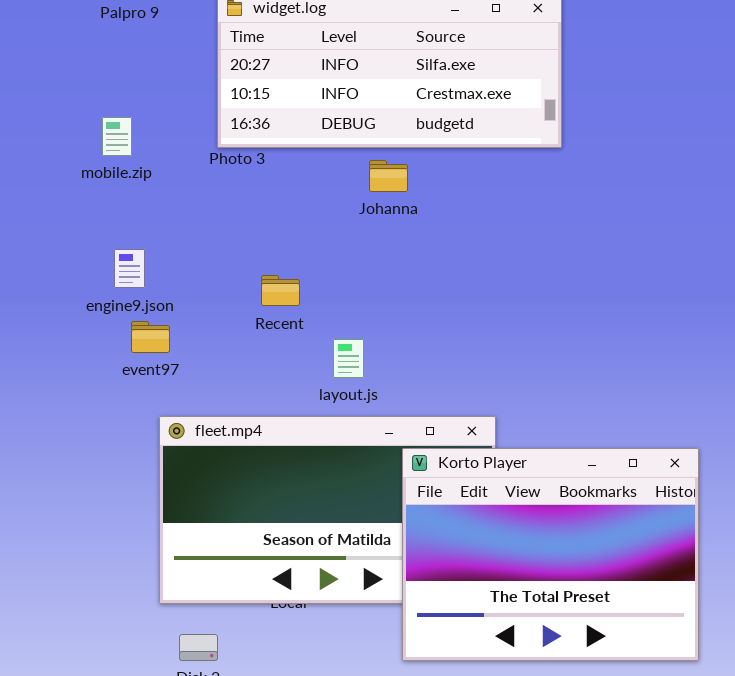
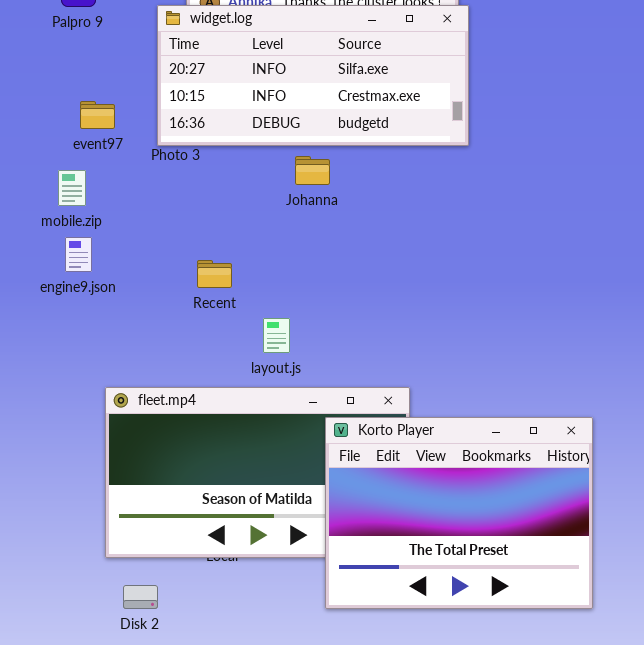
mobile.zip: [102,117,132,156] -> [58,170,86,206], moved
event97: [131,321,170,353] -> [80,101,115,129], moved

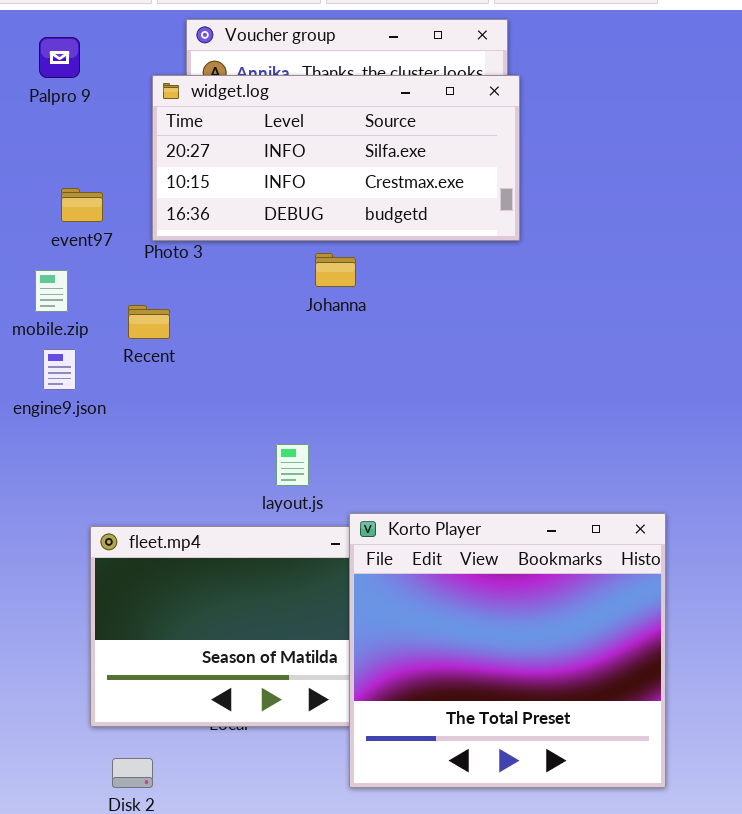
Recent: [197,260,232,288] -> [128,305,170,339], moved
Korto Player: [325,417,593,609] -> [349,513,666,788], resized

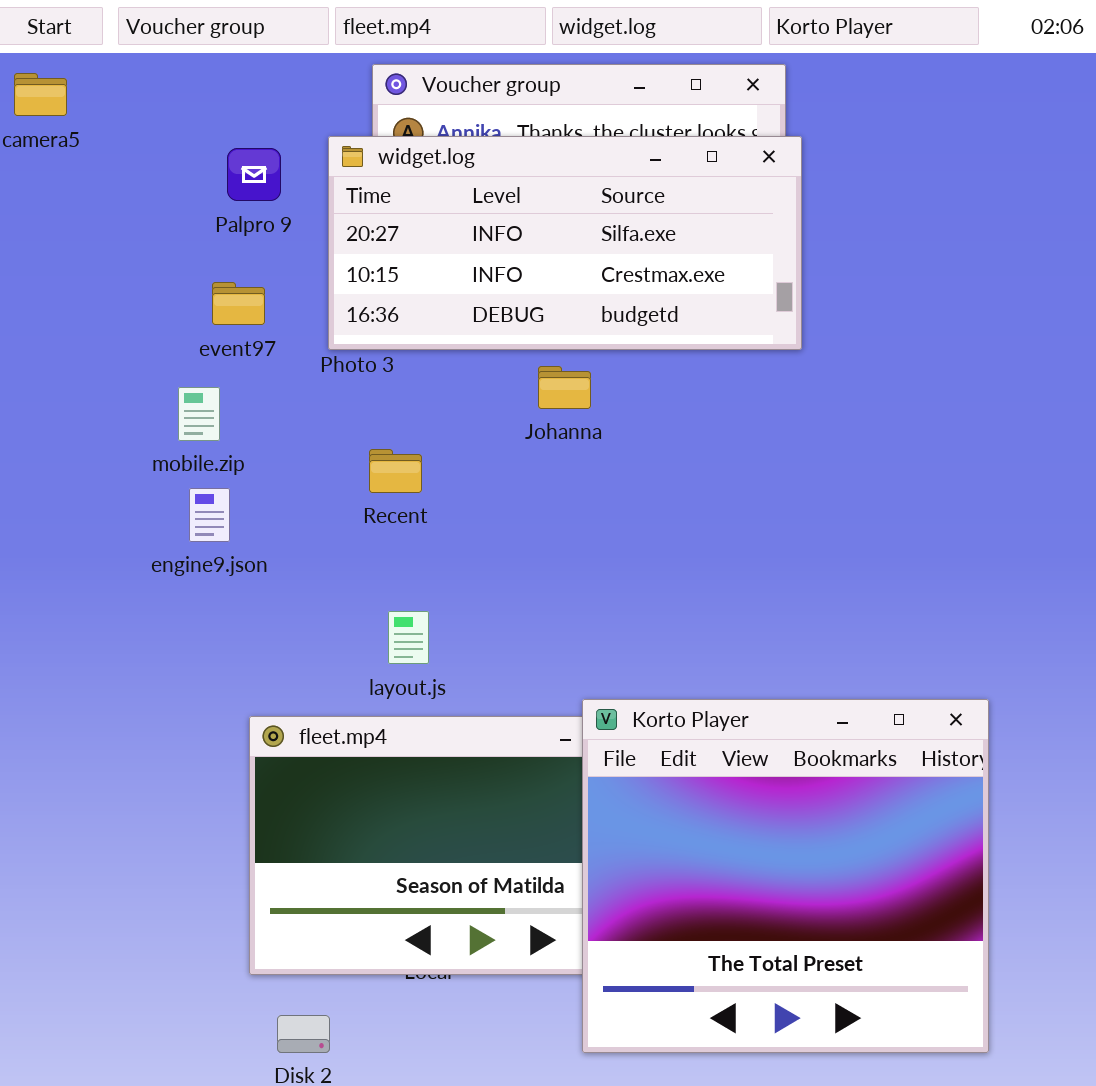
Palpro 9: [39,37,80,78] -> [227,148,281,201], moved
Recent: [128,305,170,339] -> [369,449,422,493], moved
layout.js: [276,444,309,486] -> [388,611,429,664], moved

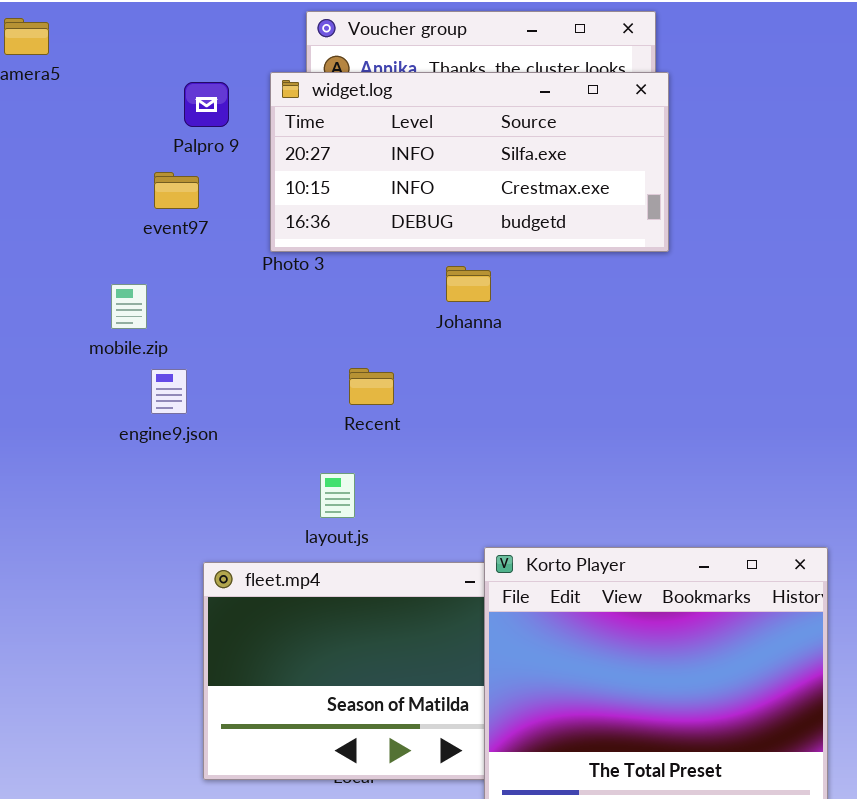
event97: [212,282,265,325] -> [154,172,199,209], moved
mobile.zip: [178,387,220,441] -> [111,284,147,329], moved
Recent: [369,449,422,493] -> [349,368,394,405], moved

